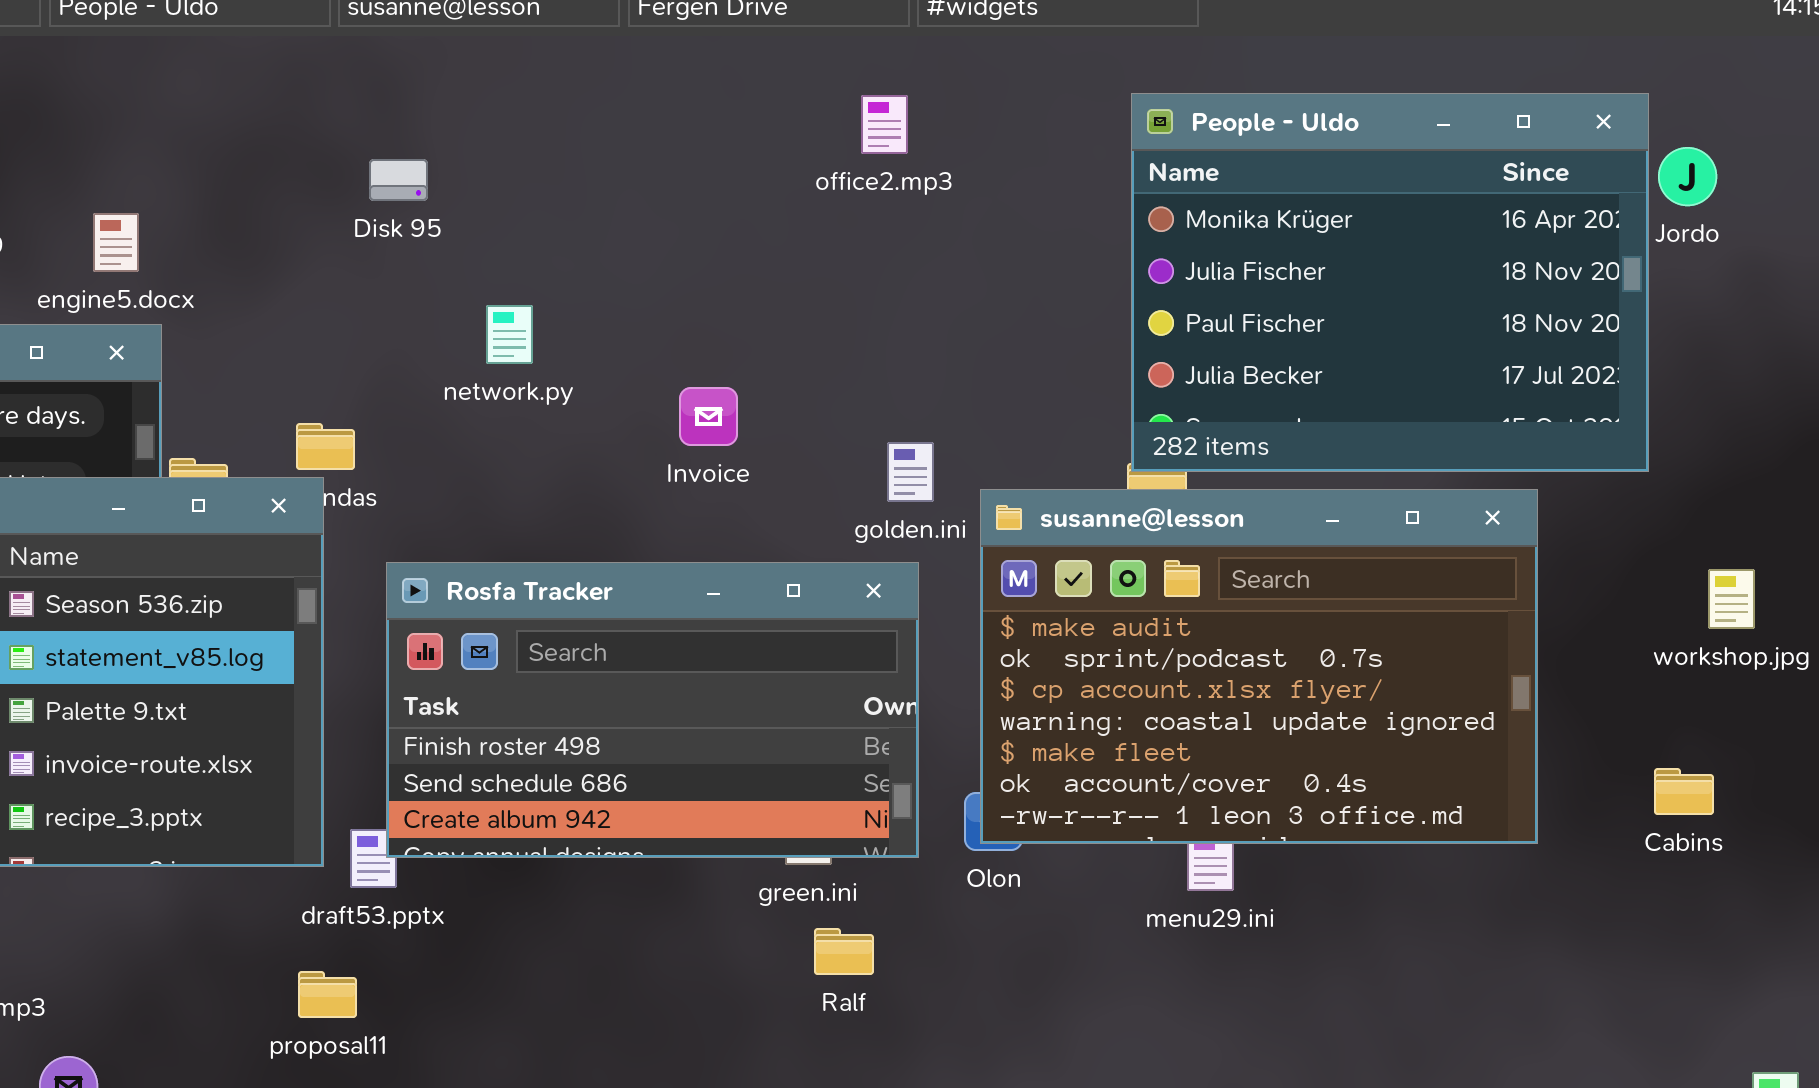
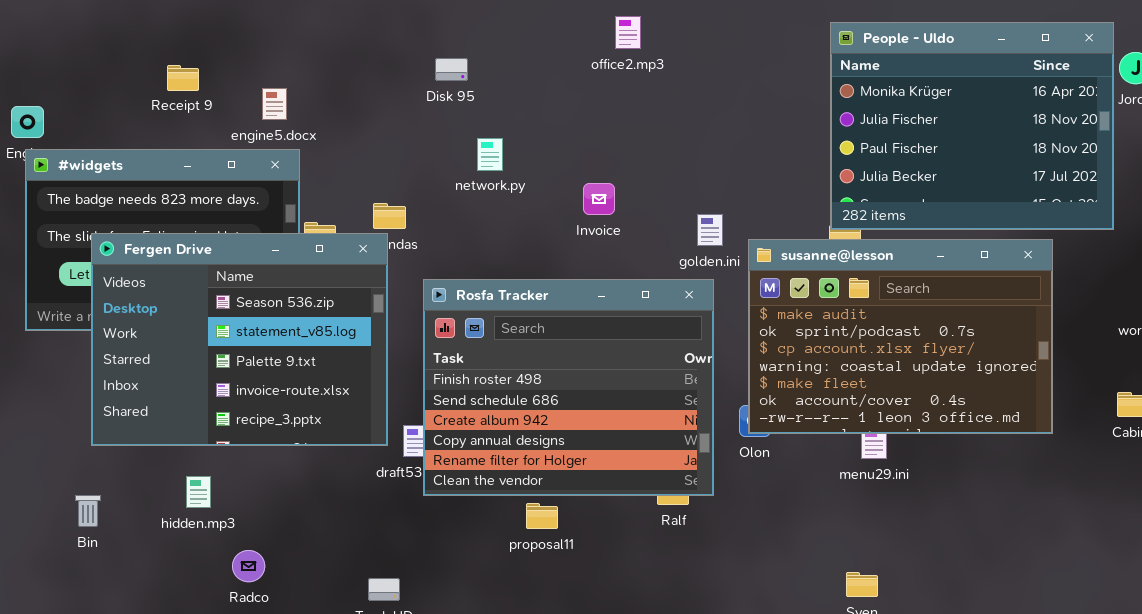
office2.mp3: [861,95,908,154] -> [615,16,641,49], moved
Disk 95: [369,159,428,201] -> [435,58,468,81], moved
Rosfa Tracker: [386,562,919,858] -> [423,279,714,496], resized
proposal11: [298,971,357,1018] -> [526,503,558,529], moved

